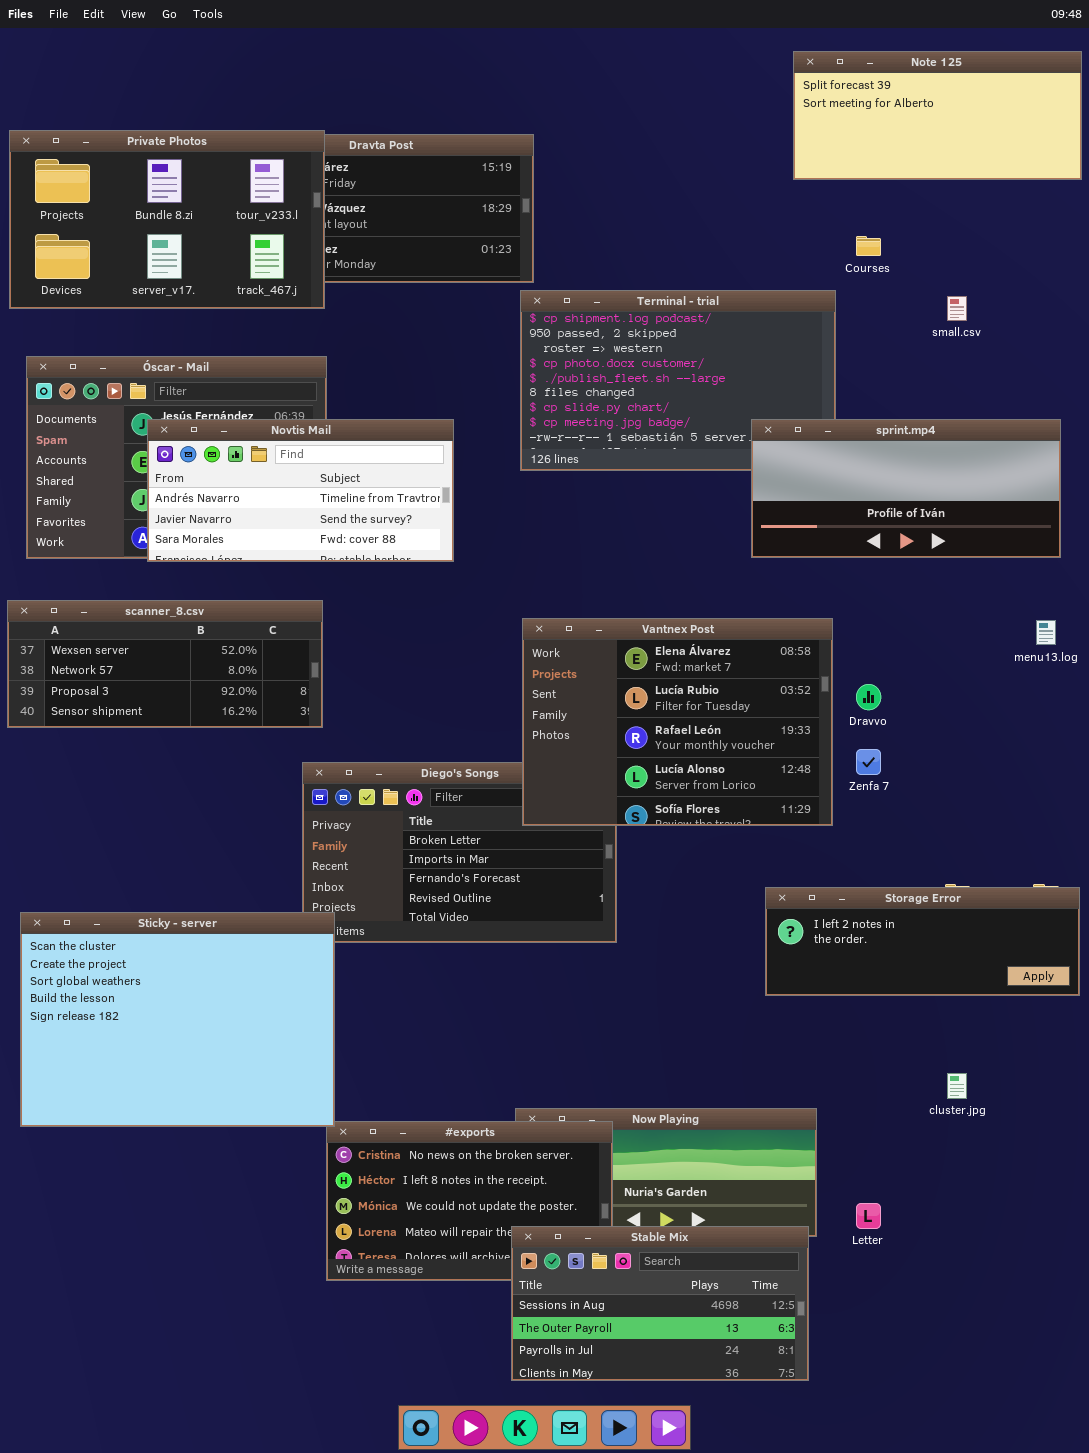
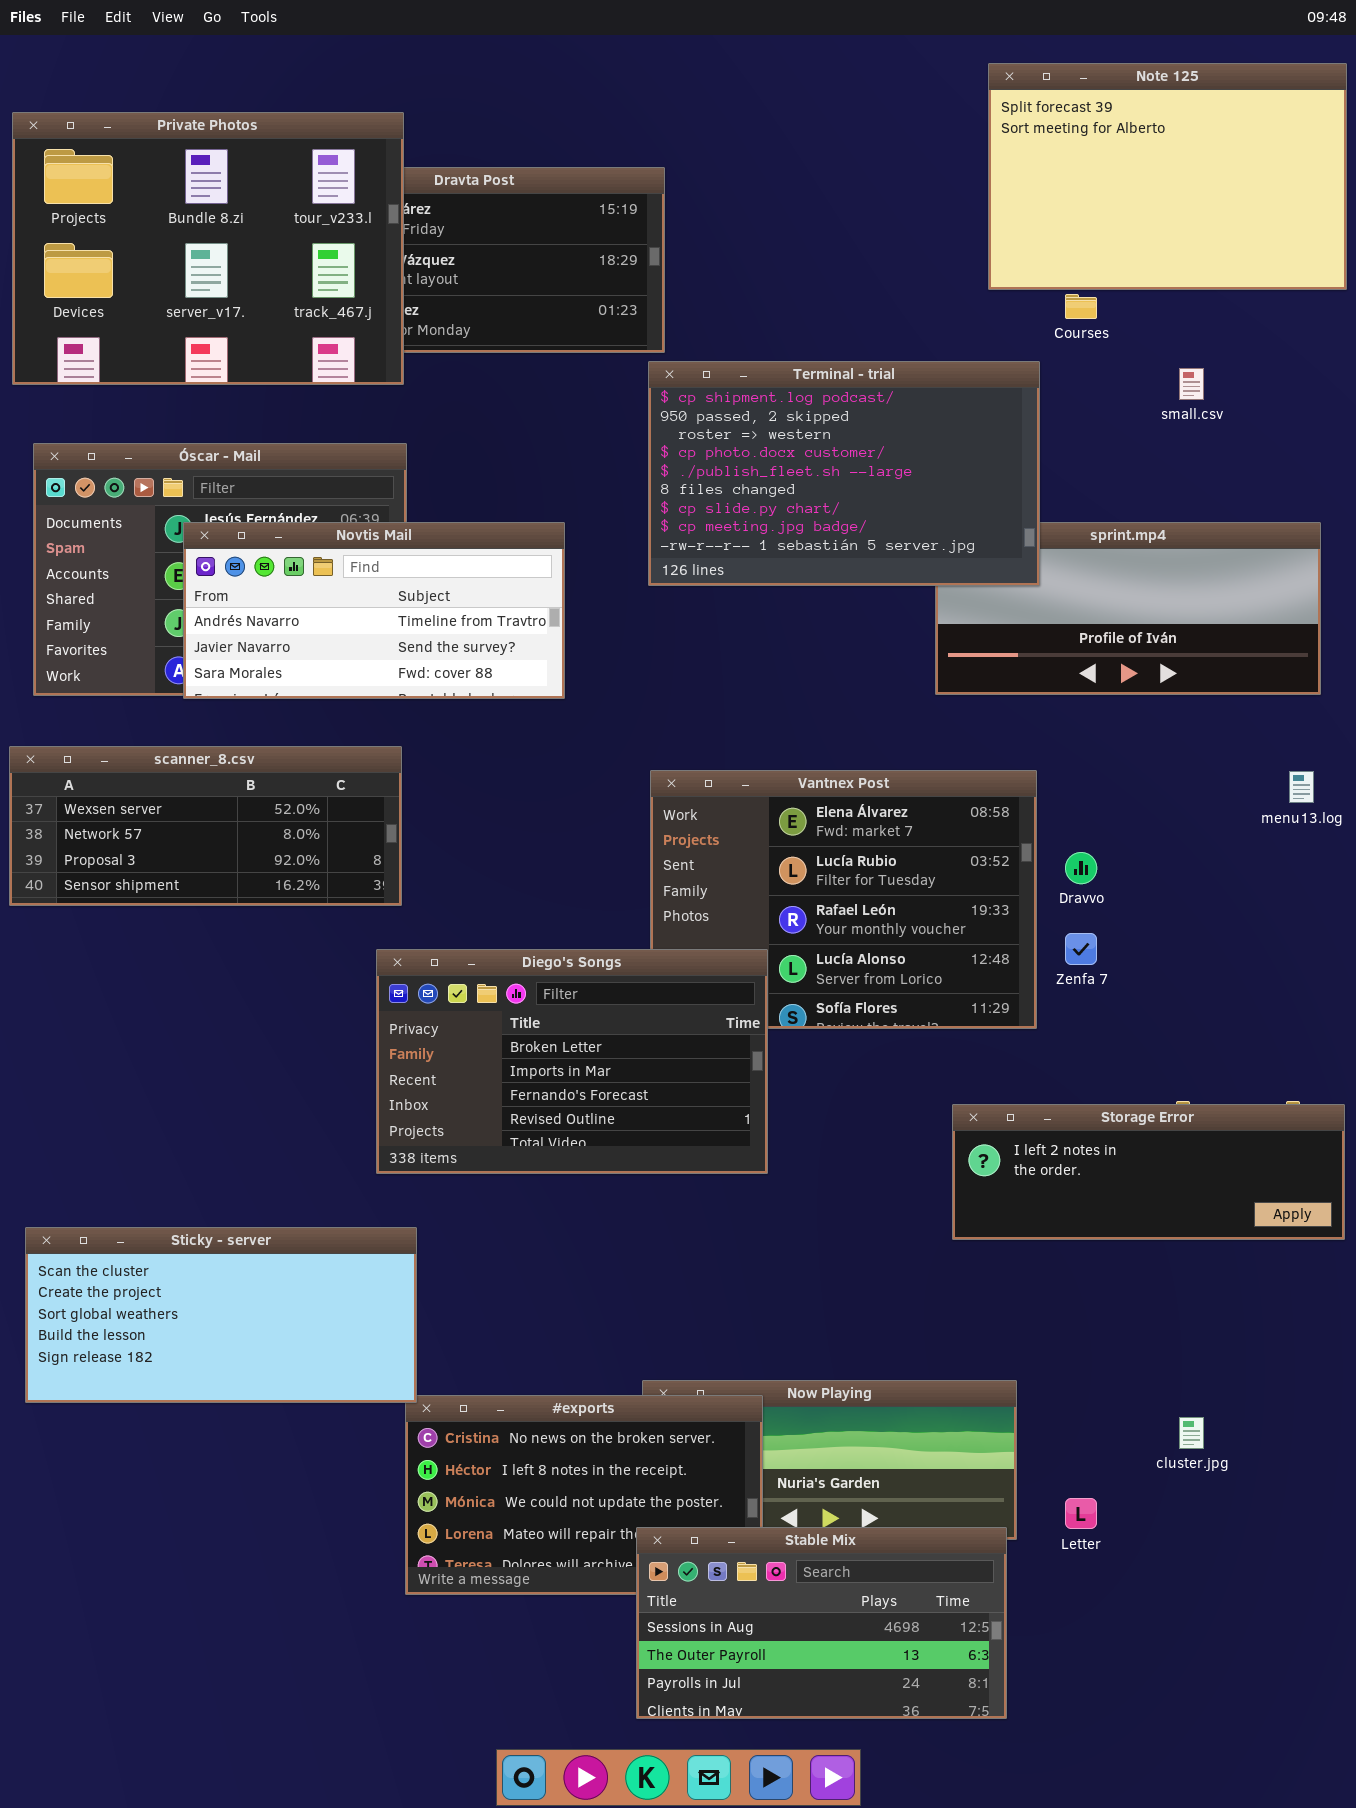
Note 125: [793,51,1082,180] -> [988,63,1347,290], resized
Private Photos: [9,130,325,309] -> [12,112,404,385], resized
Terminal - trial: [520,290,836,471] -> [648,361,1040,586], raised
Diego's Songs: [302,762,617,943] -> [376,949,768,1174], raised
Sticky - server: [20,912,335,1127] -> [25,1227,417,1403], resized
cluster.jpg: [947,1073,967,1099] -> [1179,1417,1204,1449], moved

